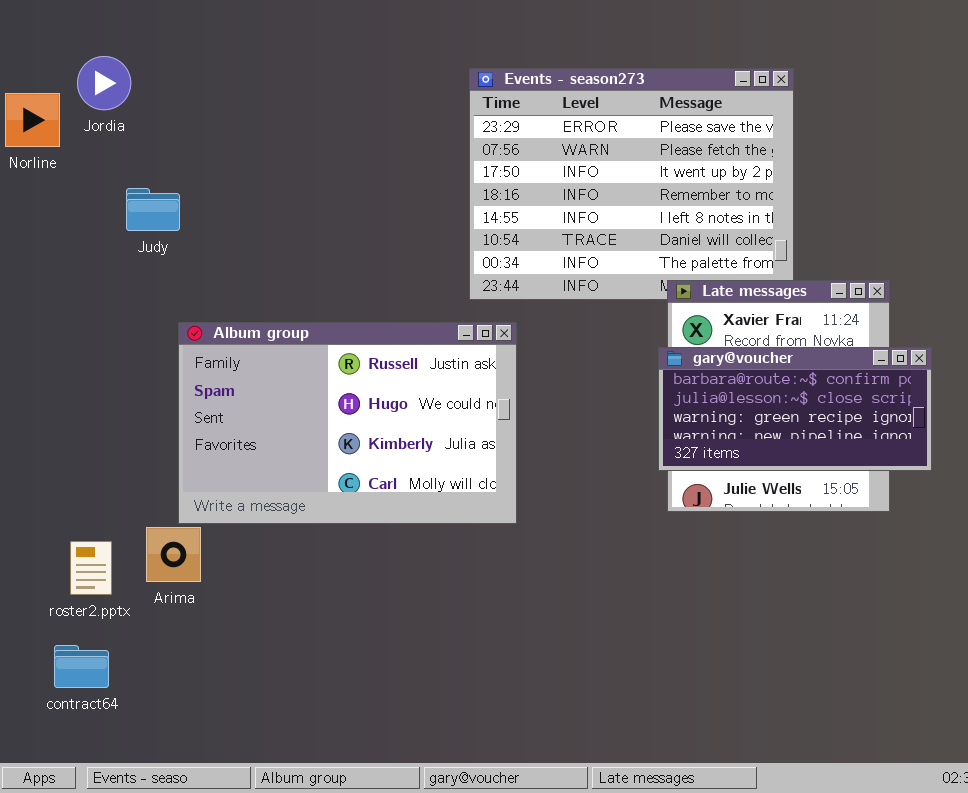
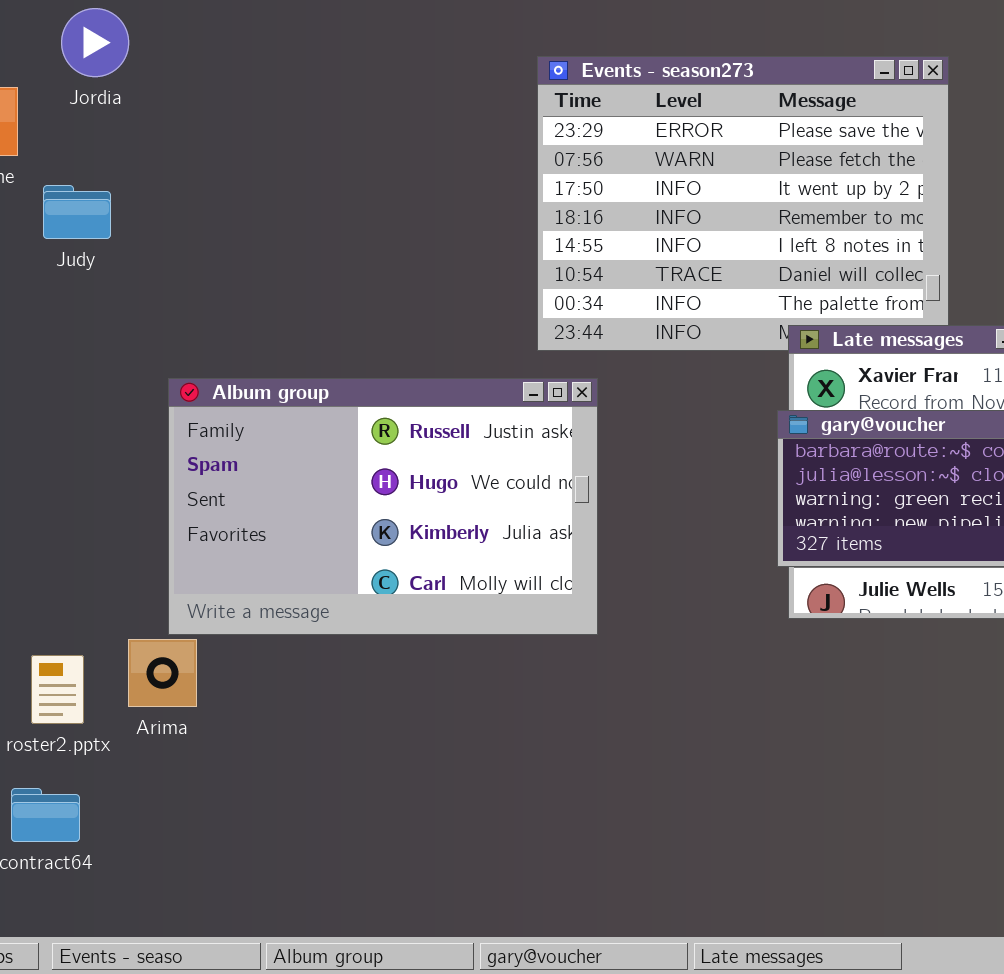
Jordia: [77,56,131,110] -> [61,8,129,77], moved
Judy: [126,188,180,231] -> [43,185,111,239], moved

